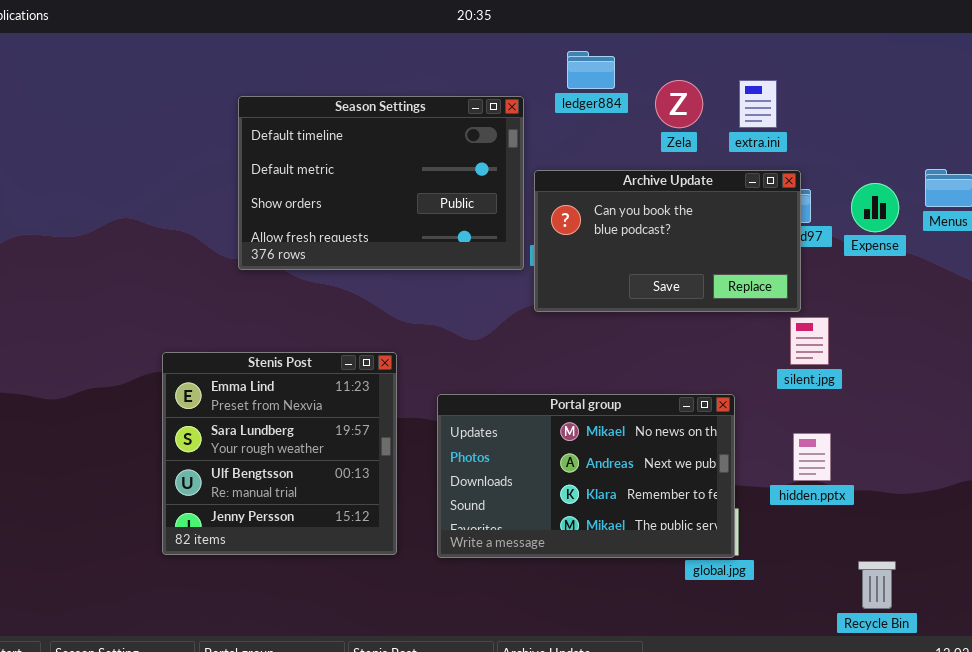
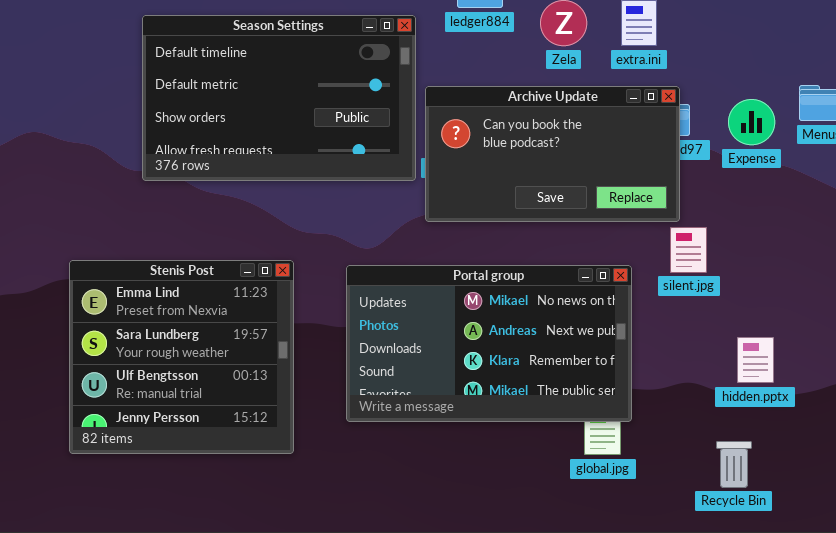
Portal group: [437,394,735,558] -> [346,265,632,422], moved
hidden.pptx: [793,433,831,481] -> [737,337,774,383], moved
Recycle Bin: [858,561,896,609] -> [716,441,752,488], moved

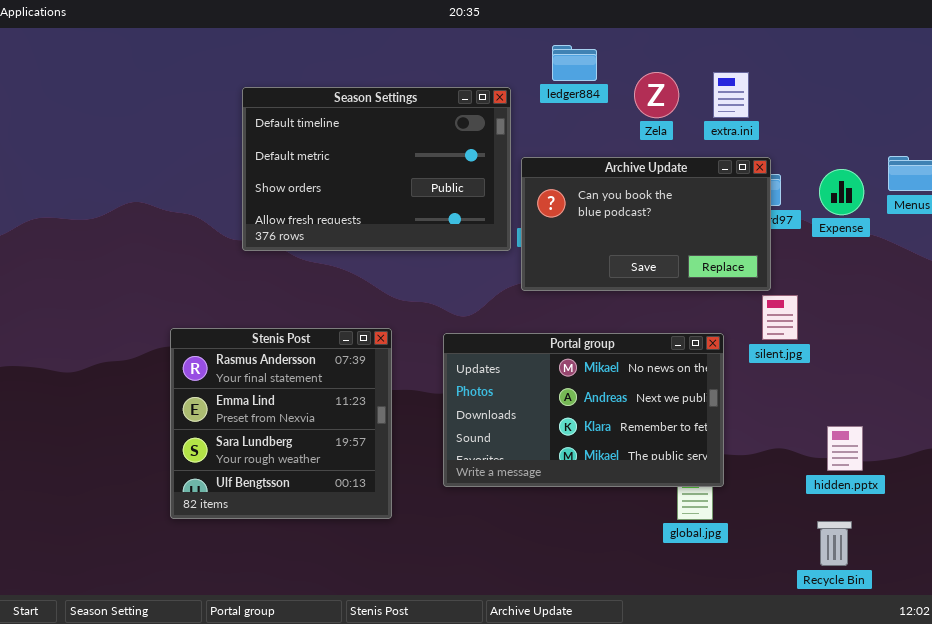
Stenis Post: [69,260,294,454] -> [170,328,392,519], scrolled up 1 row
hidden.pptx: [737,337,774,383] -> [827,426,863,471], moved
Recycle Bin: [716,441,752,488] -> [817,521,852,566], moved

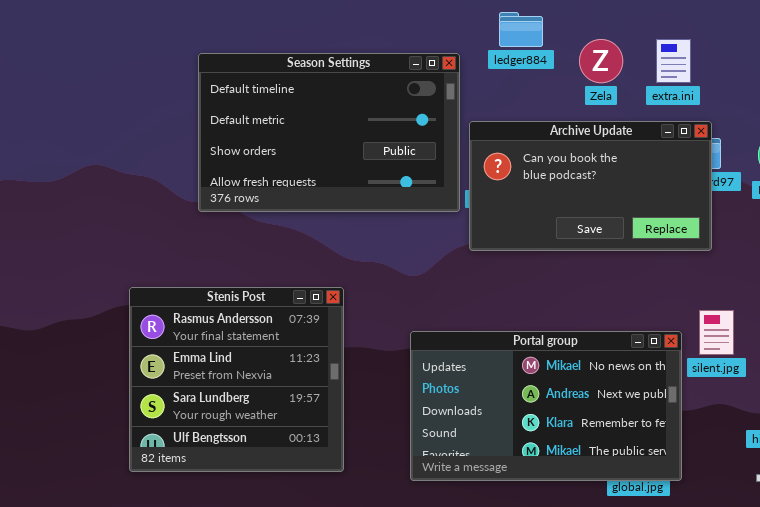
silent.jpg: [762,295,798,340] -> [699,310,734,355], moved
Portal group: [443,333,724,487] -> [410,331,682,481], moved

